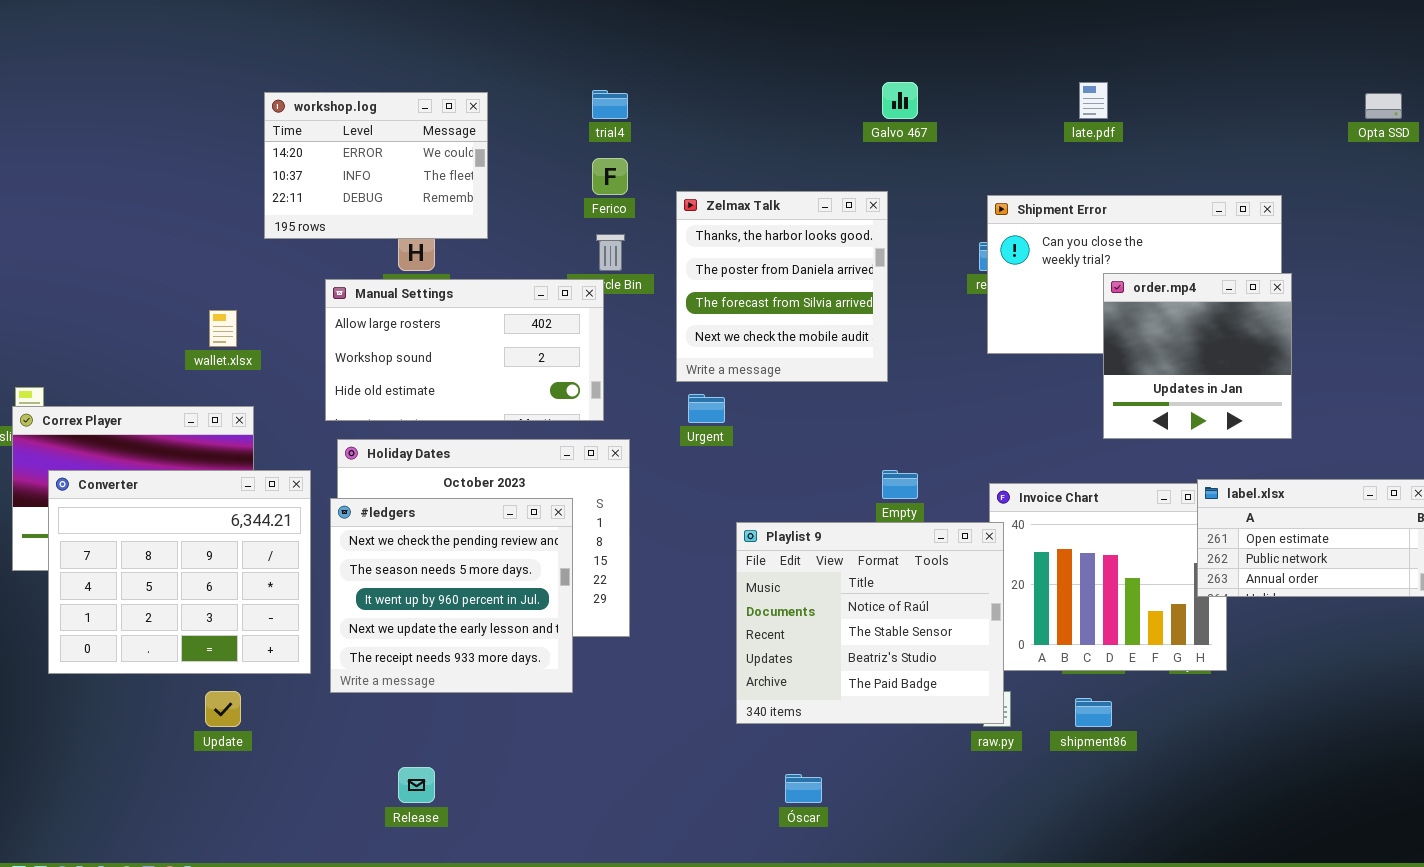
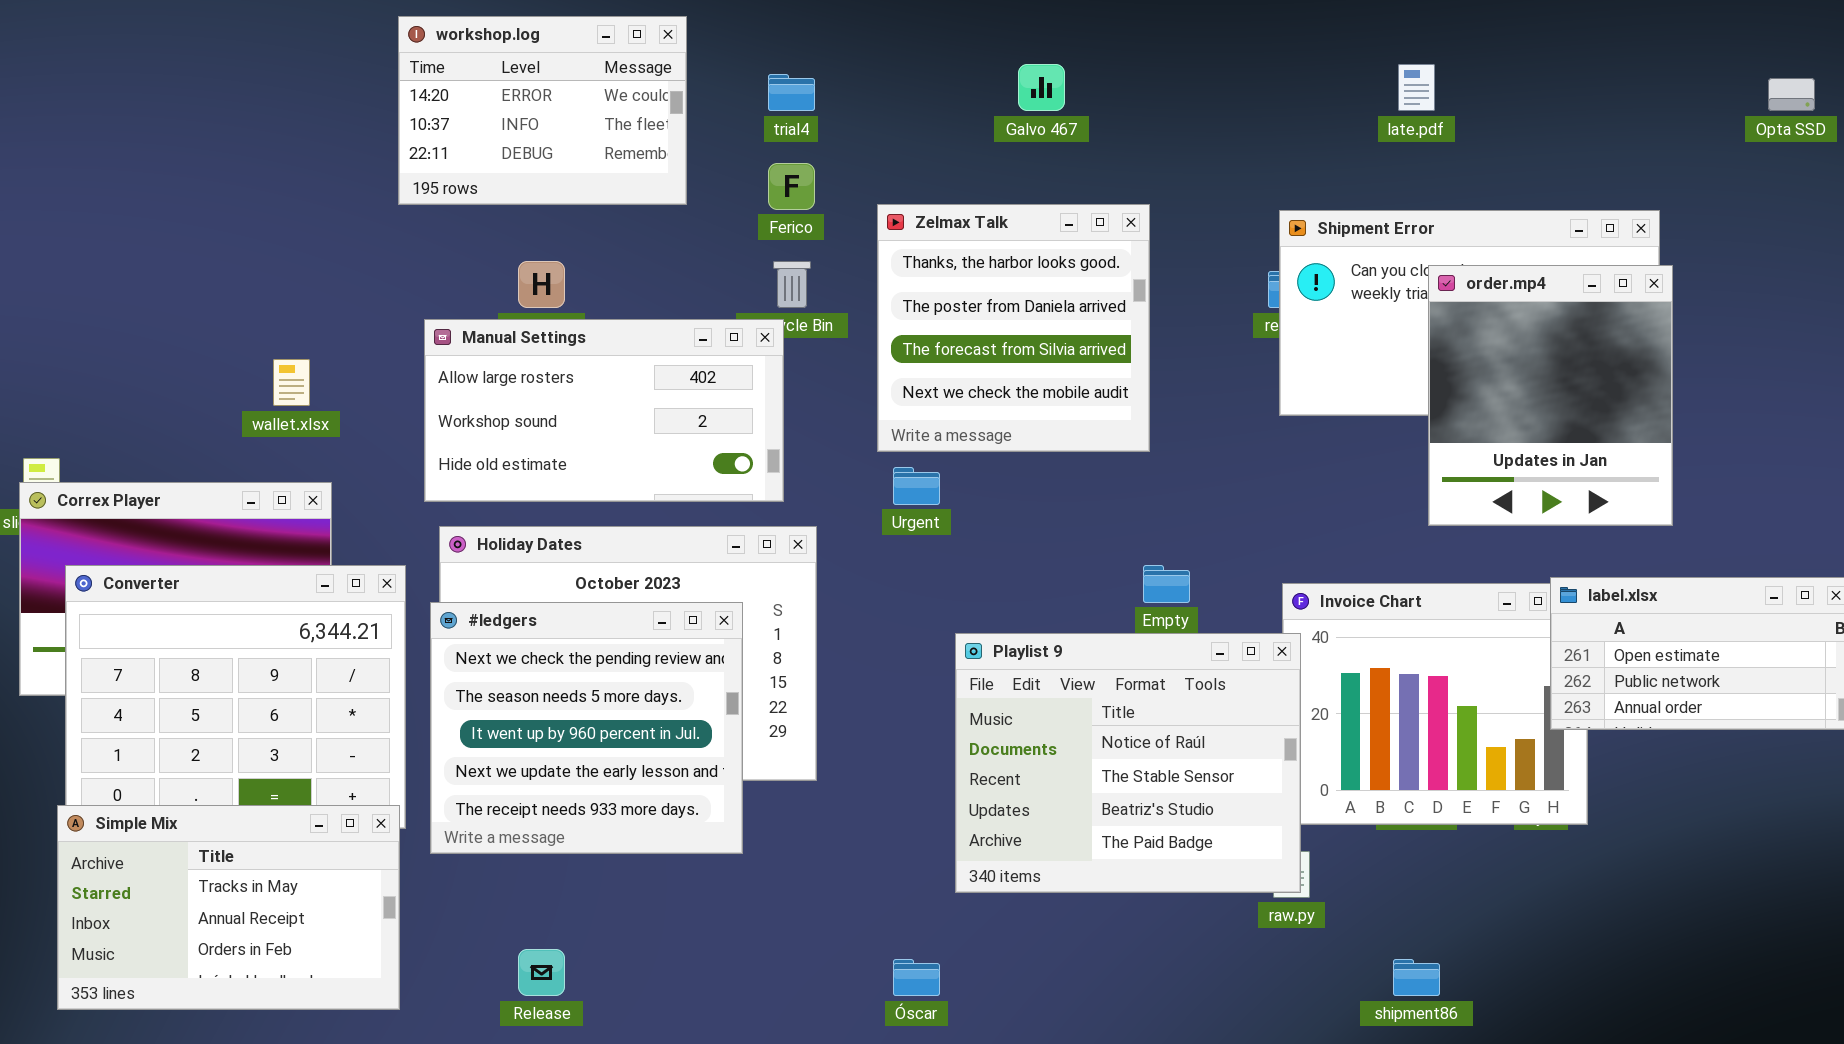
Galvo 467: [882,82,918,119] -> [1018,64,1065,111], moved
workshop.log: [264,92,488,239] -> [398,16,687,205], moved
order.mp4: [1103,273,1292,439] -> [1428,265,1673,526], resized
Simple Mix: none -> [57,805,400,1010], opened
shipment86: [1075,698,1112,727] -> [1393,959,1440,996], moved
Óscar: [785,774,822,803] -> [893,959,940,996], moved

